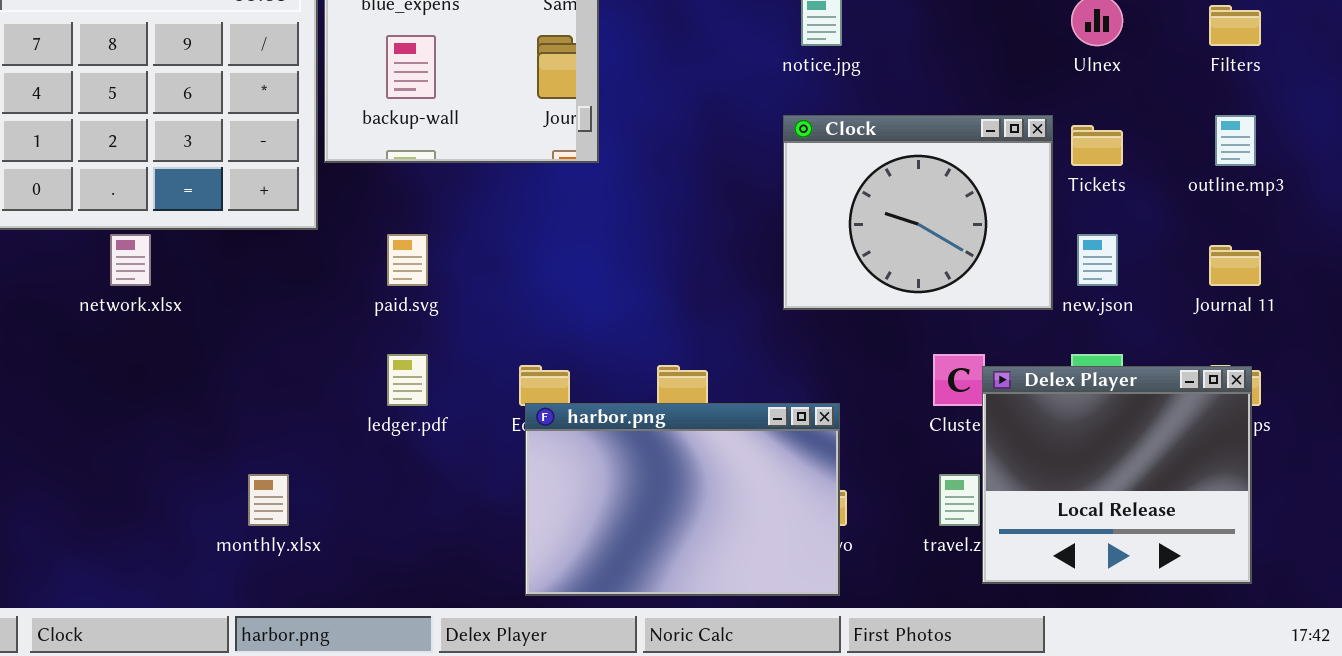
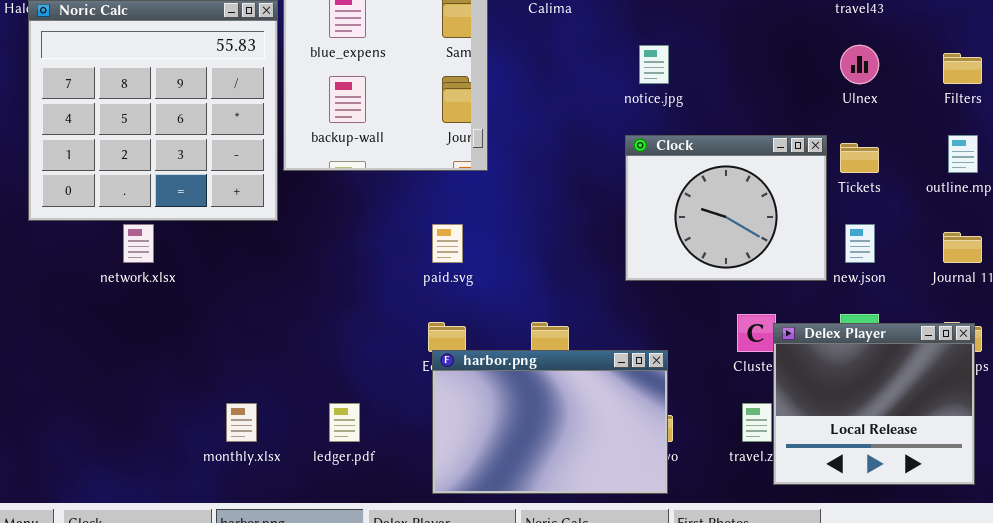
paid.svg: [387,234,428,286] -> [432,224,463,263], moved
ledger.pdf: [387,354,428,406] -> [329,403,360,442], moved

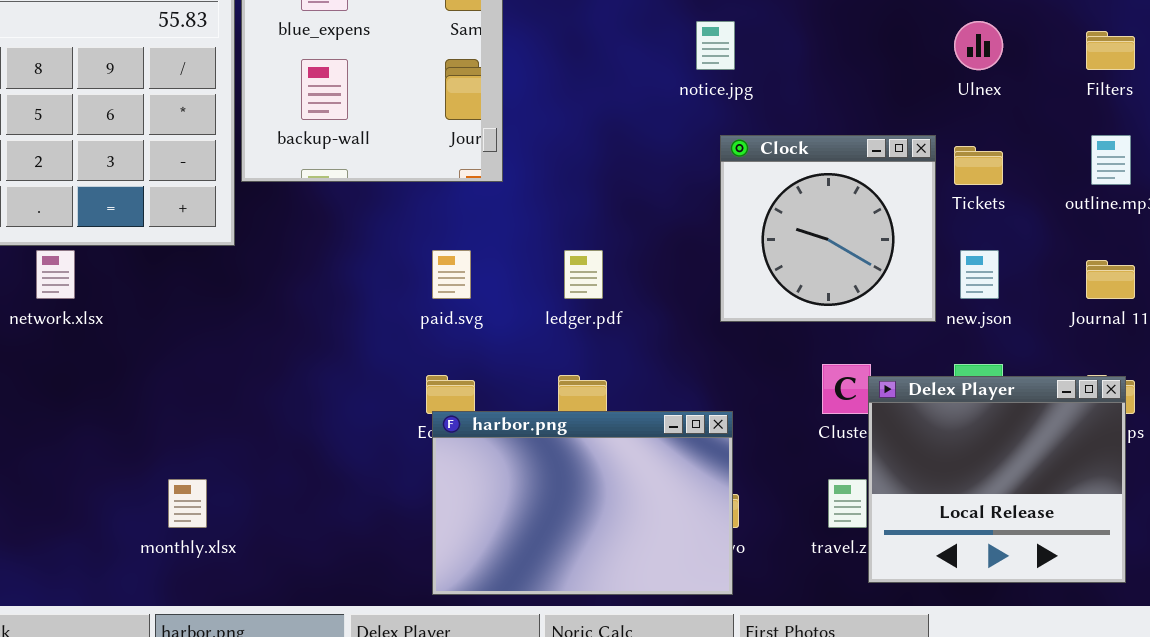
Clock: [625,135,827,281] -> [720,135,936,322], resized
ledger.pdf: [329,403,360,442] -> [564,250,603,299], moved

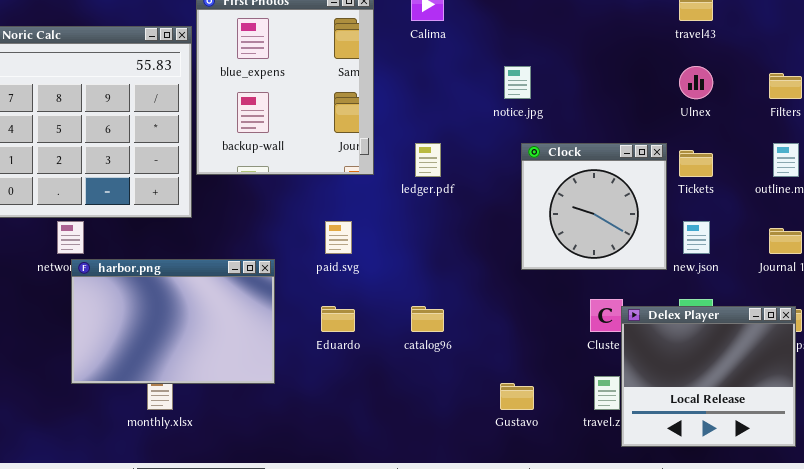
ledger.pdf: [564,250,603,299] -> [415,143,441,177], moved
harbor.png: [432,411,733,595] -> [71,259,275,384], moved

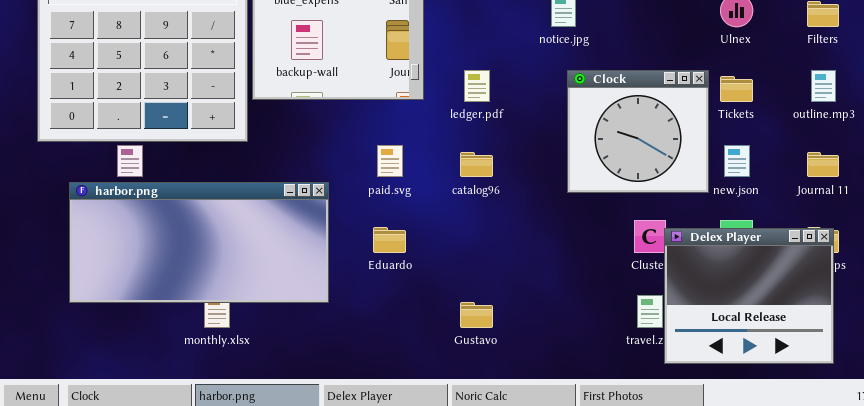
harbor.png: [71,259,275,384] -> [69,182,329,303], resized
catalog96: [411,306,444,332] -> [460,152,493,177], moved
Gustavo: [500,383,534,410] -> [460,302,493,328], moved

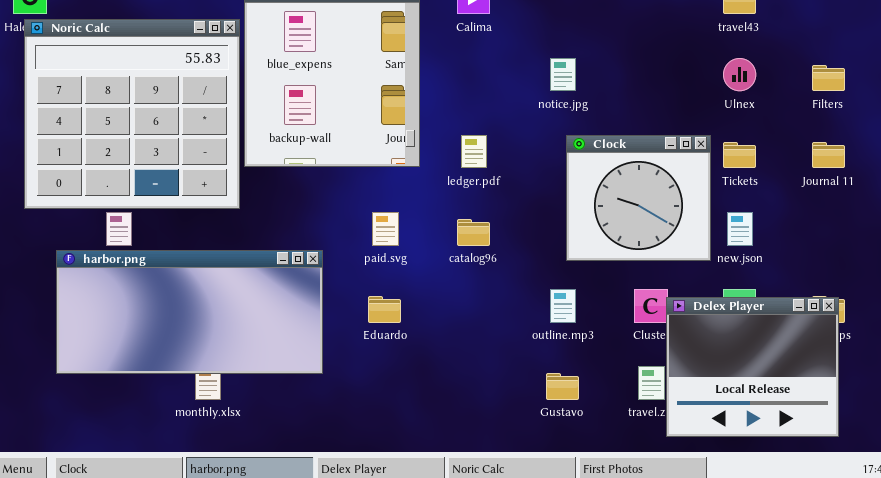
outline.mp3: [811,70,836,102] -> [550,289,576,323], moved
Journal 11: [807,152,839,177] -> [812,142,845,168], moved
Gustavo: [460,302,493,328] -> [546,373,579,400], moved

